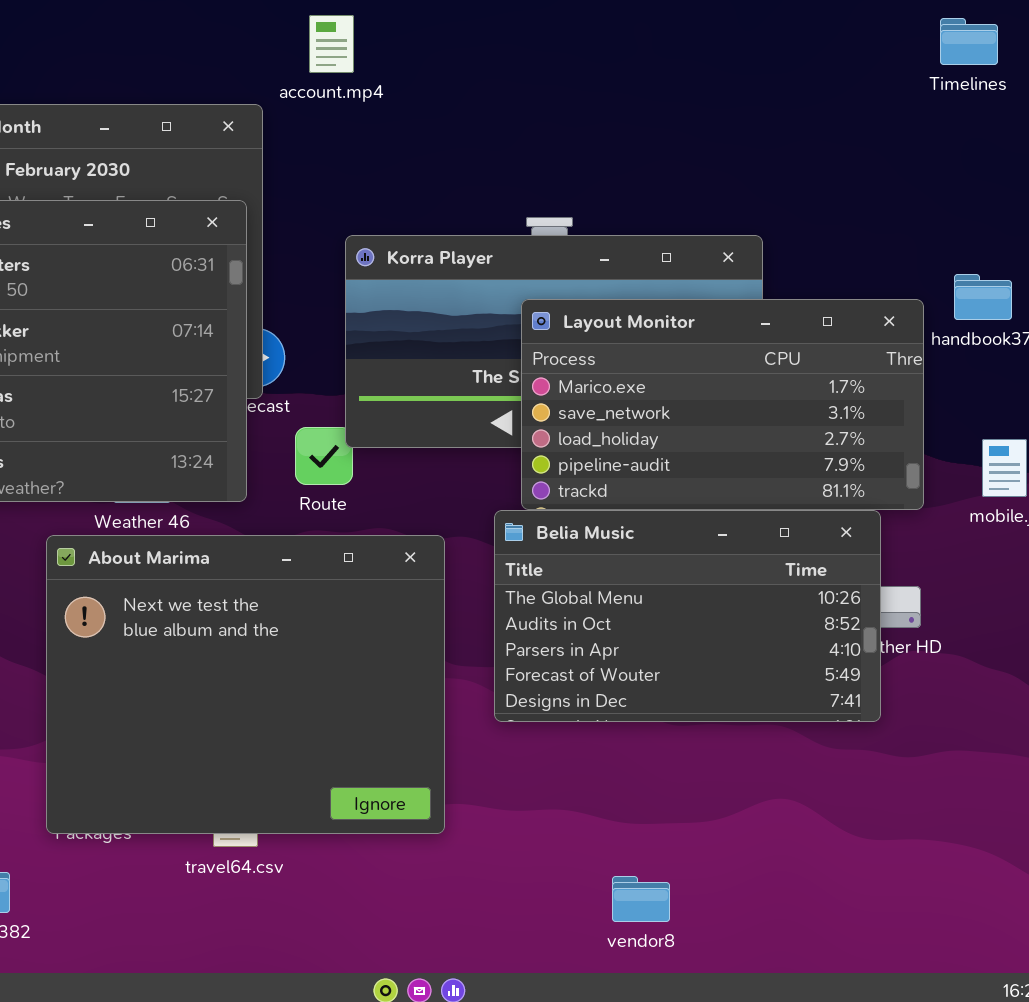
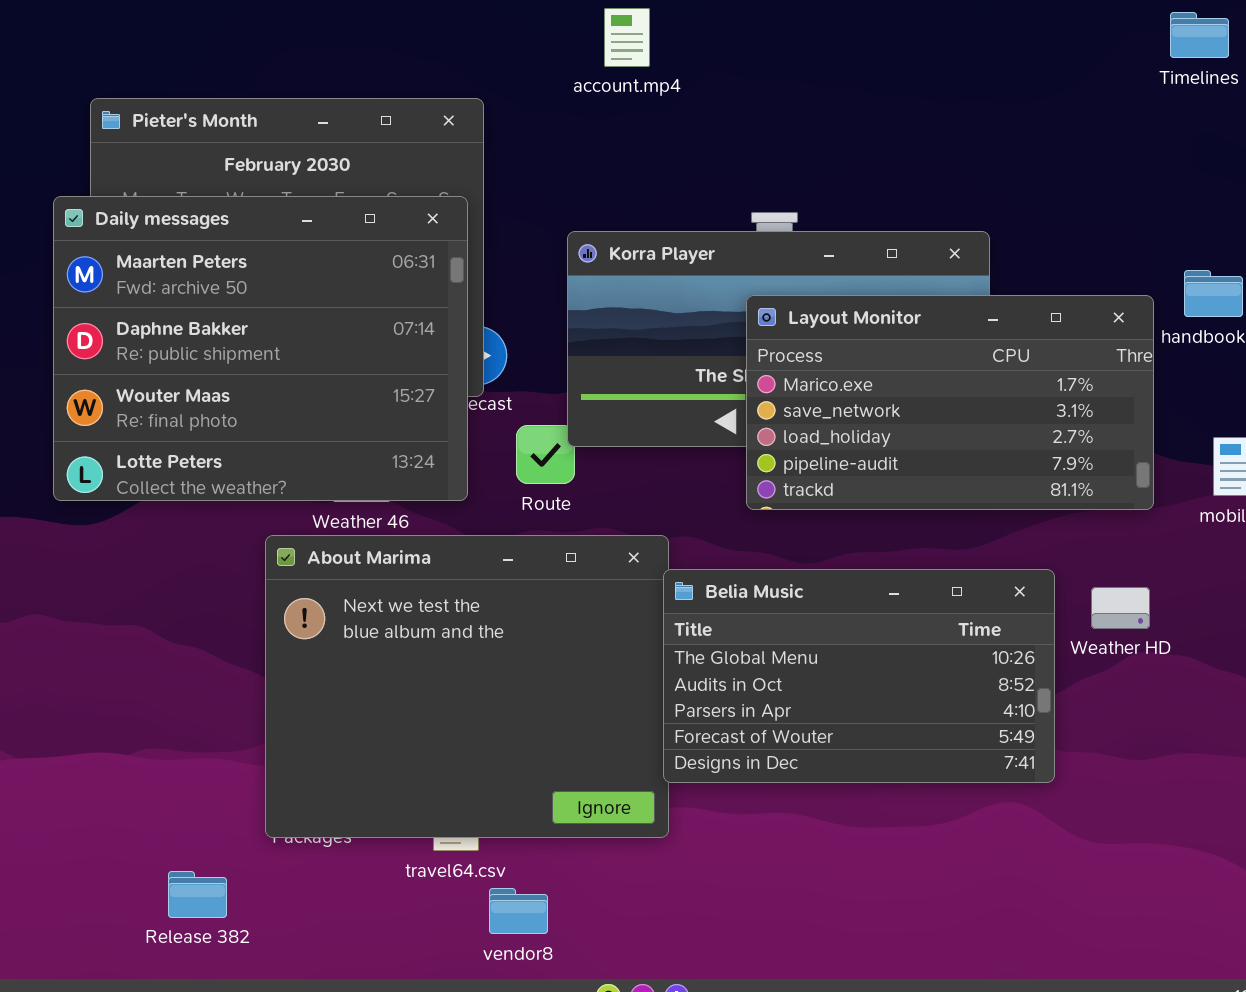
account.mp4: [309,15,354,73] -> [604,8,650,67], moved
Belia Music: [494,510,881,722] -> [663,569,1055,783], moved
vendor8: [612,876,670,922] -> [489,888,548,934], moved

